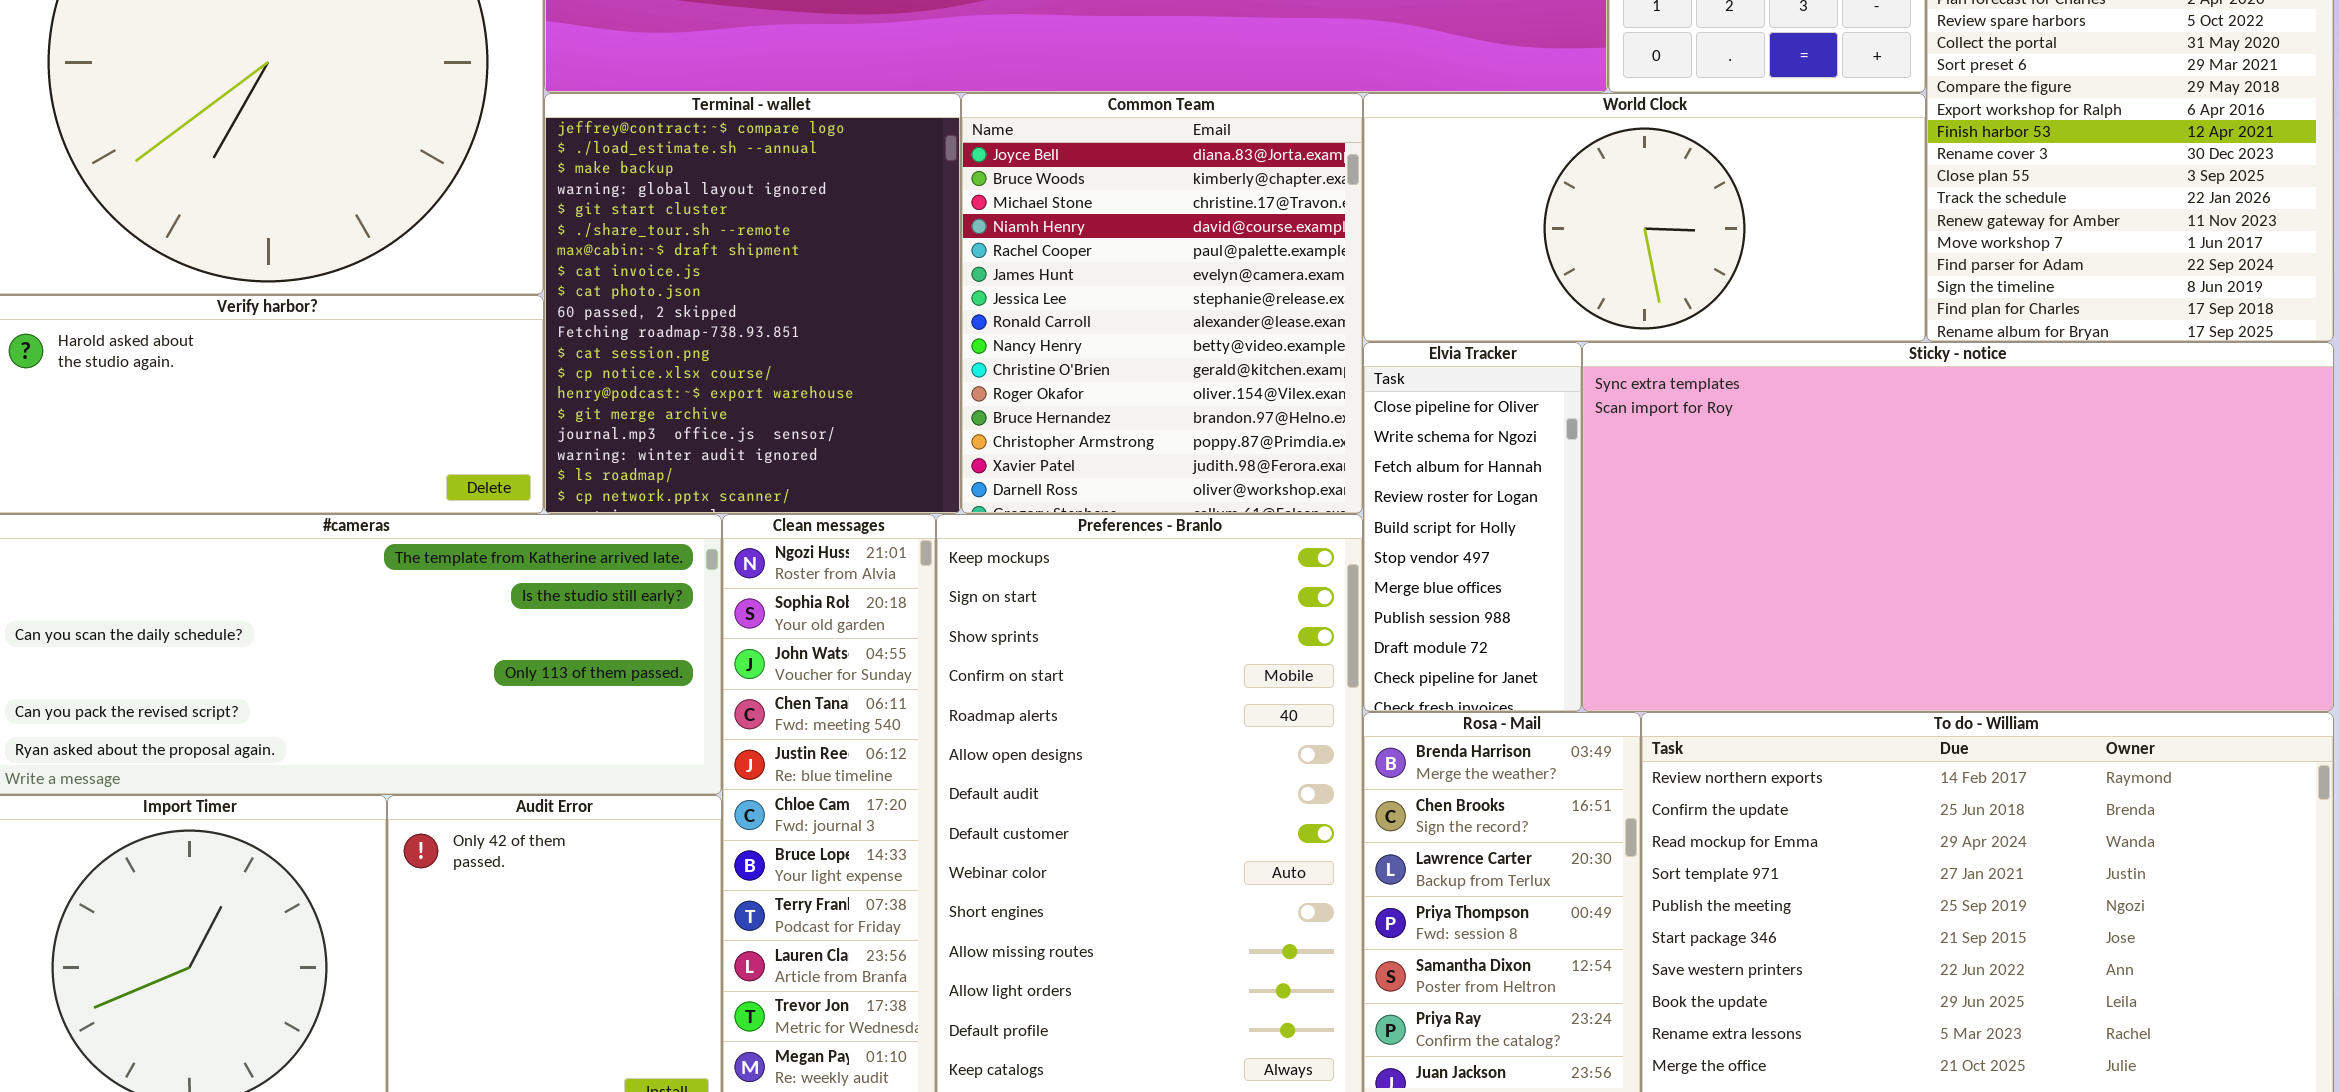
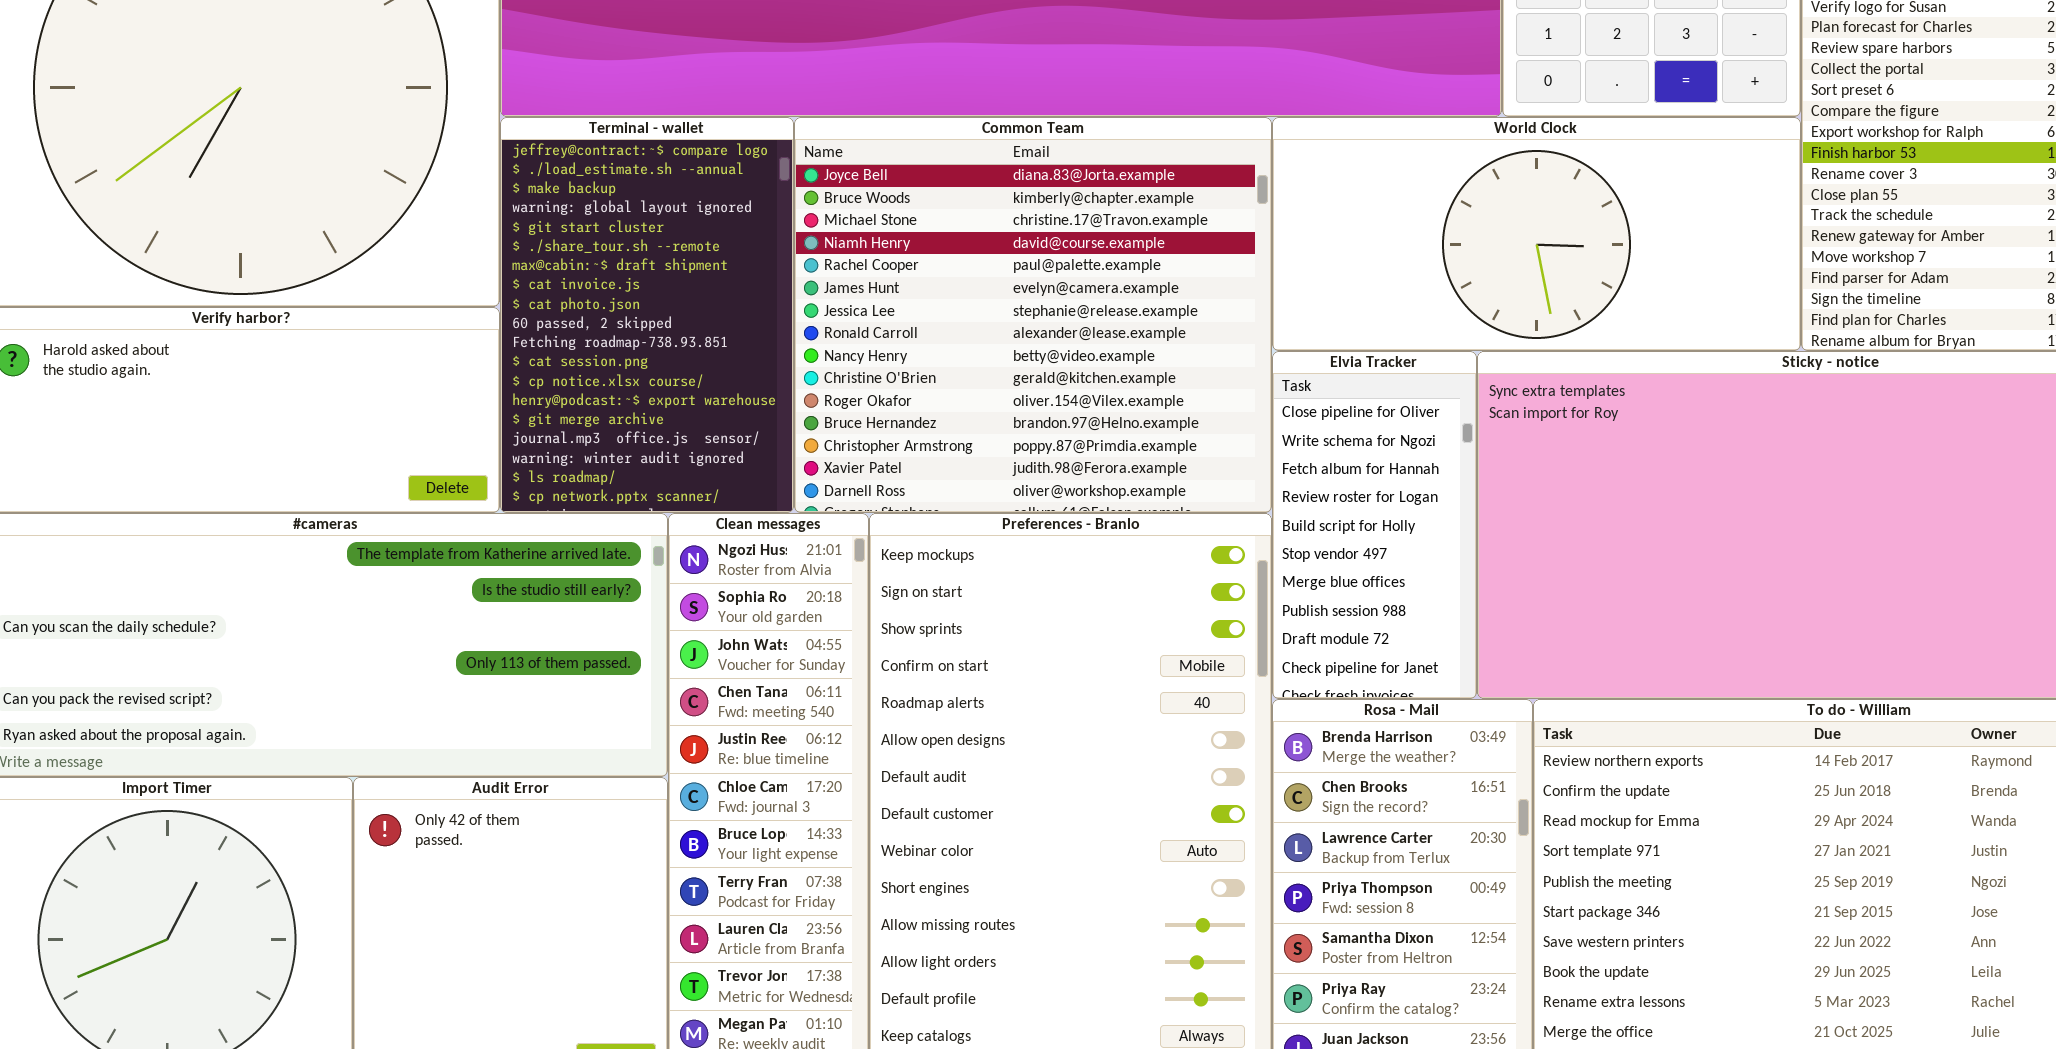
Terminal - wallet: [544,93,961,514] -> [500,117,794,513], resized
Common Team: [961,93,1363,514] -> [794,117,1272,513], resized

